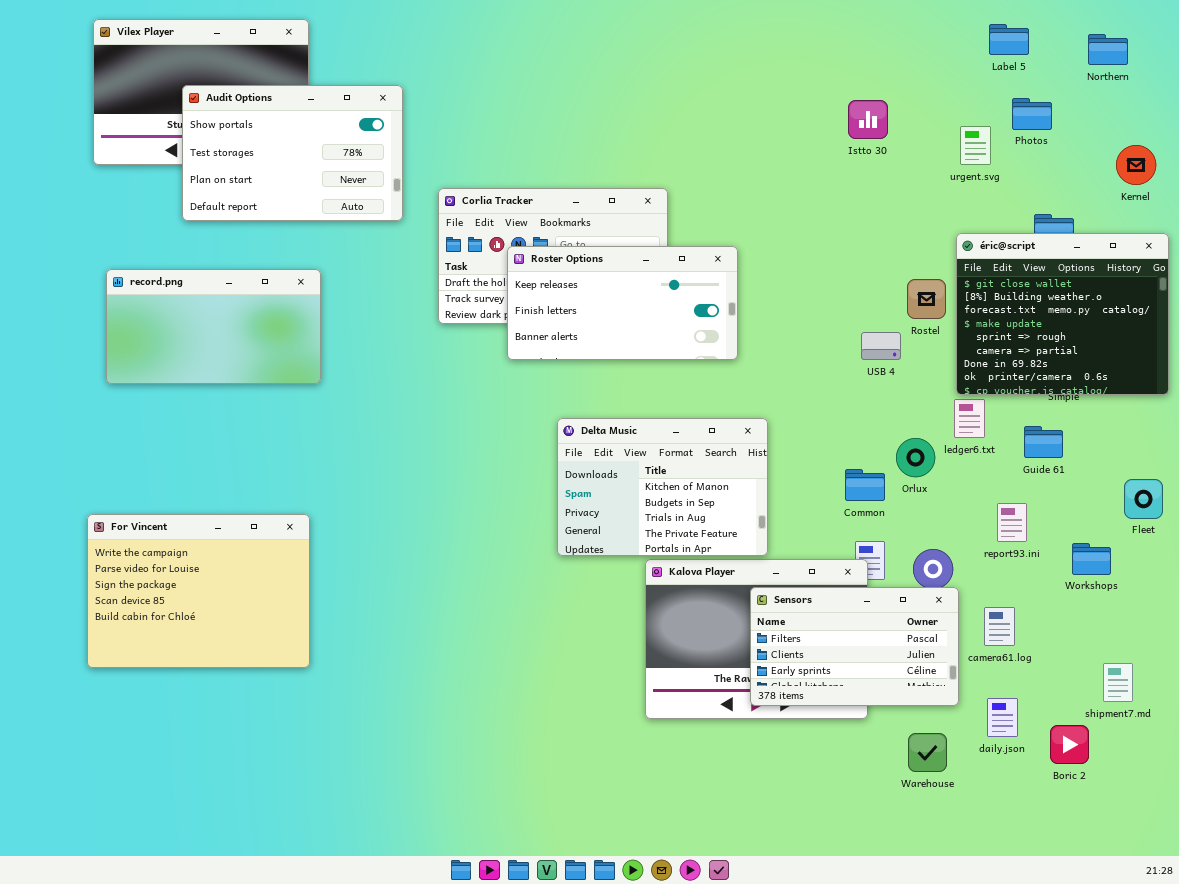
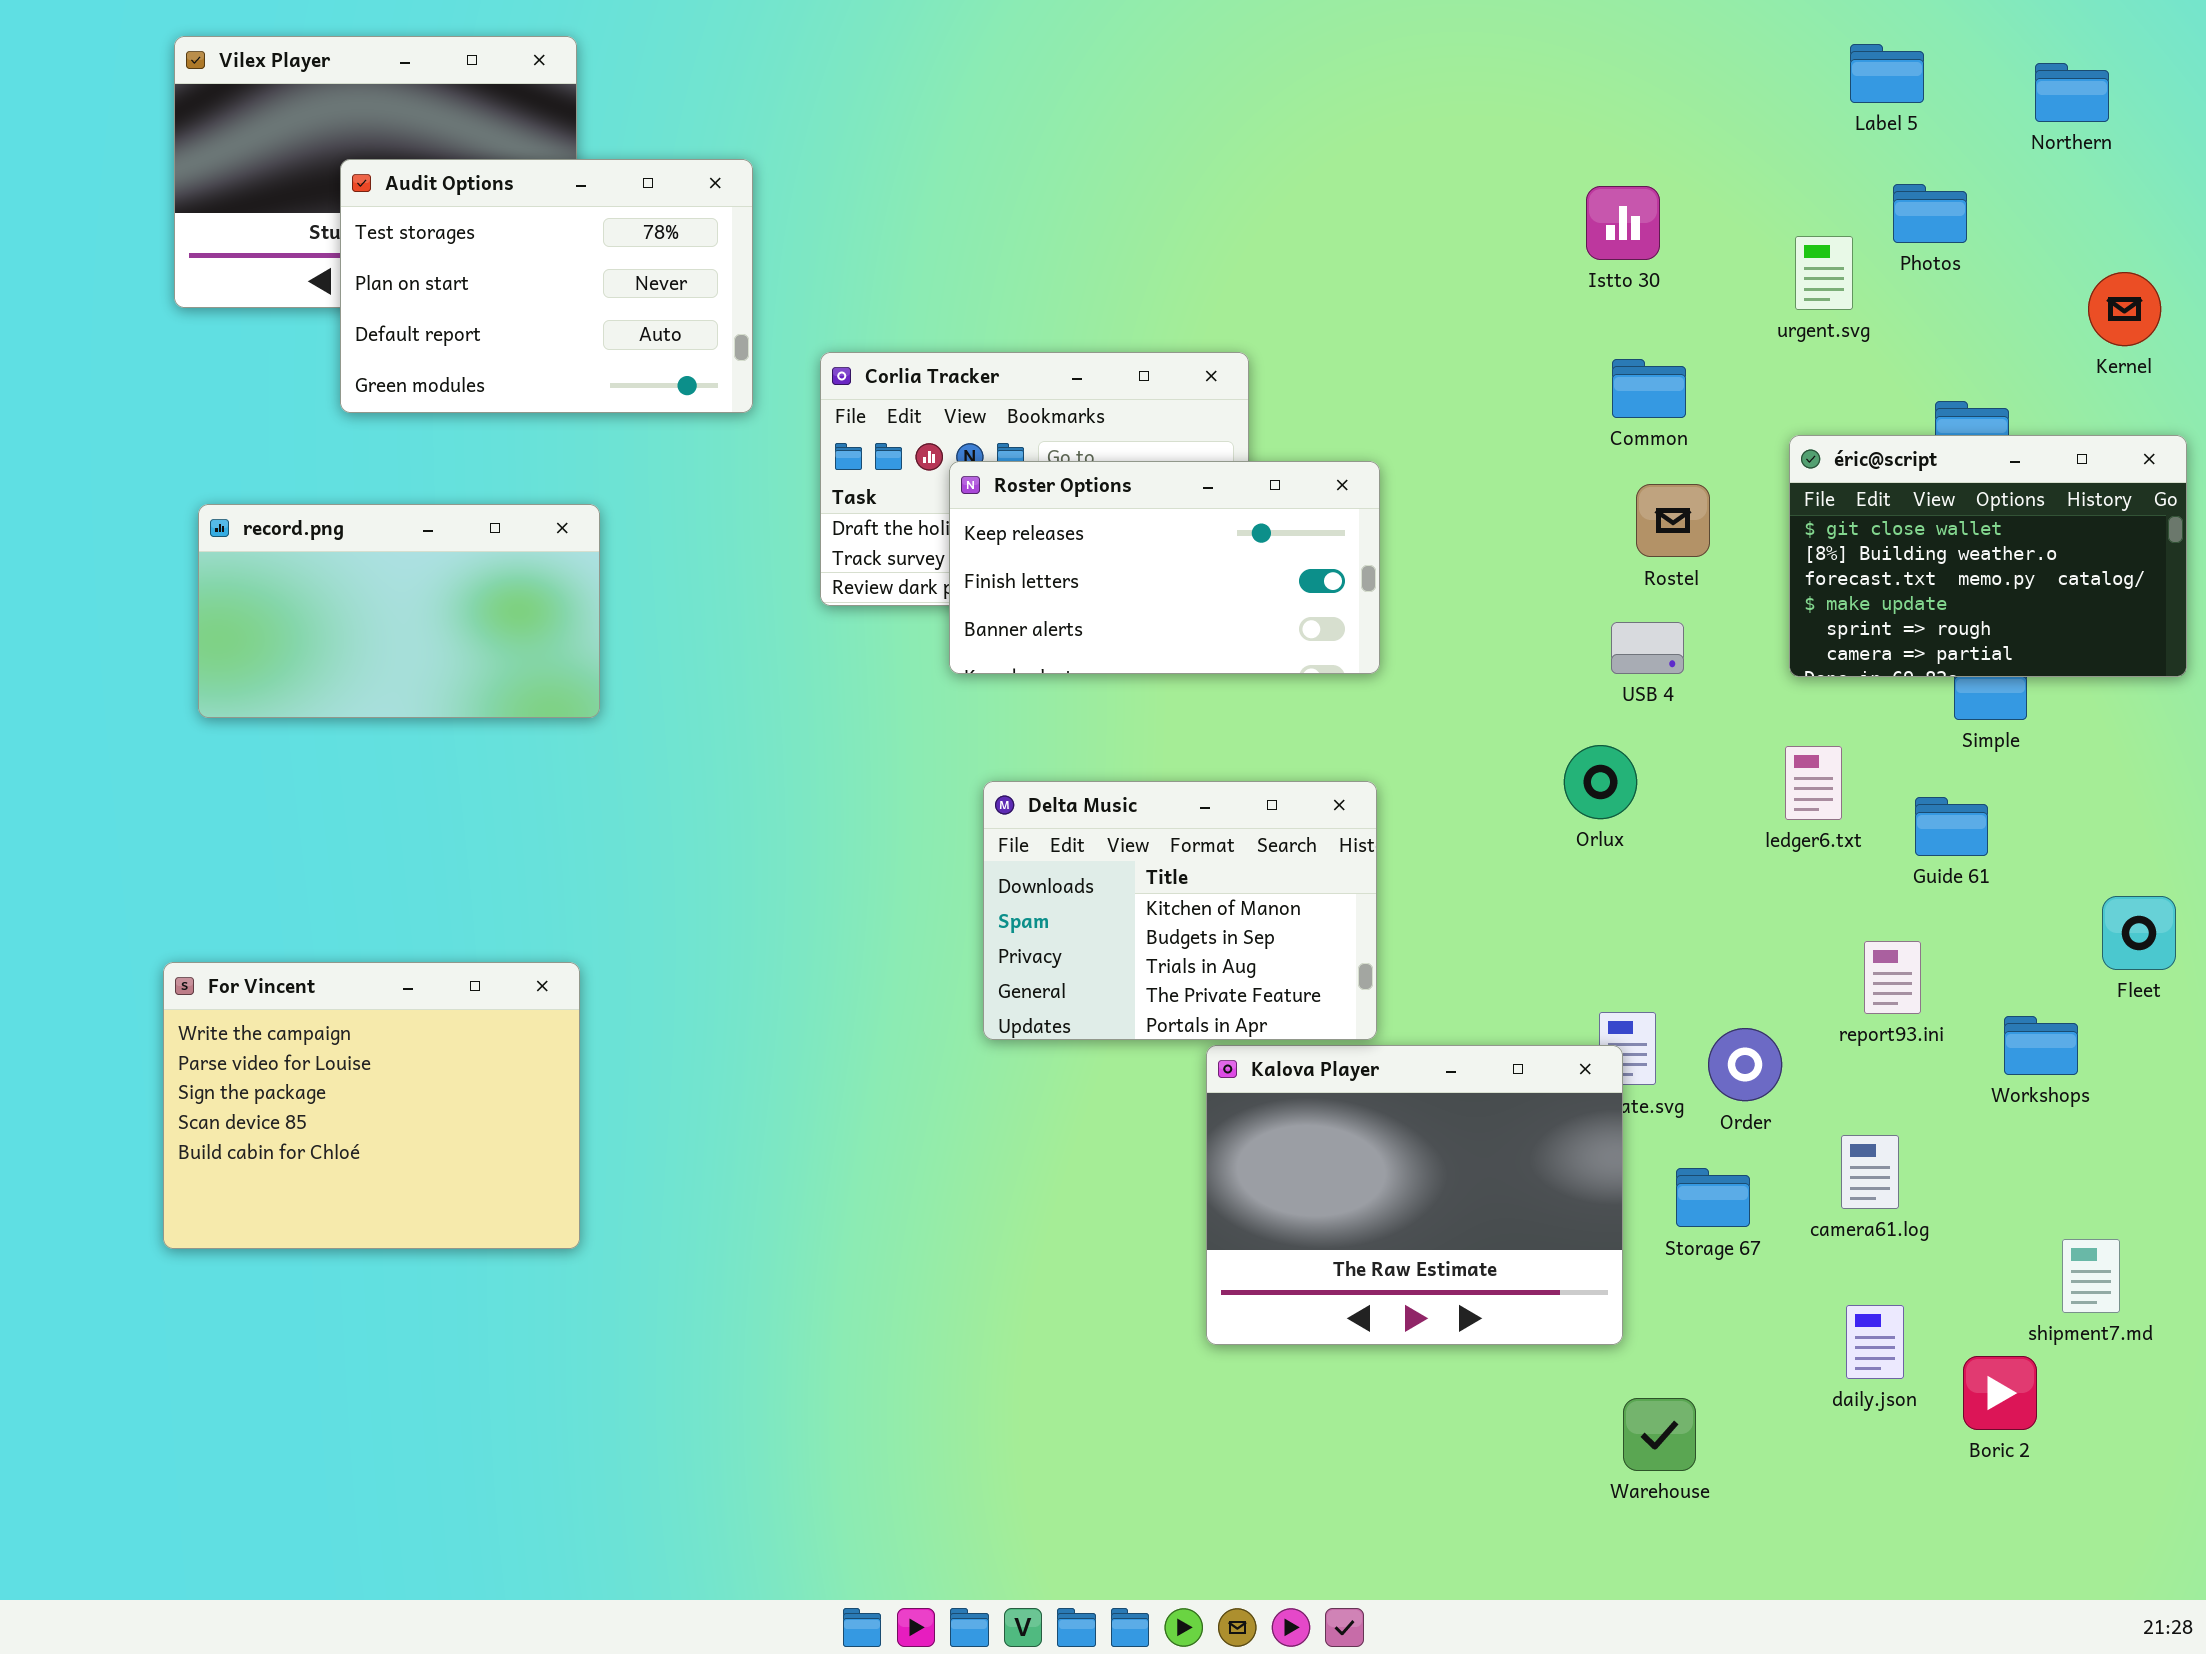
Audit Options: [182,85,403,221] -> [340,159,753,413], scrolled down 1 row
éric@script: [956,233,1169,395] -> [1789,435,2187,677], resized
Rostel: [907,279,946,319] -> [1636,484,1710,557], moved
Delta Music: [557,418,768,556] -> [983,781,1377,1040], moved
Orlux: [896,438,935,477] -> [1564,745,1637,819], moved
Common: [845,469,885,501] -> [1612,359,1686,418], moved
Sensors: [750,587,959,706] -> none, closed
Warehouse: [908,733,947,772] -> [1623,1398,1696,1471], moved

